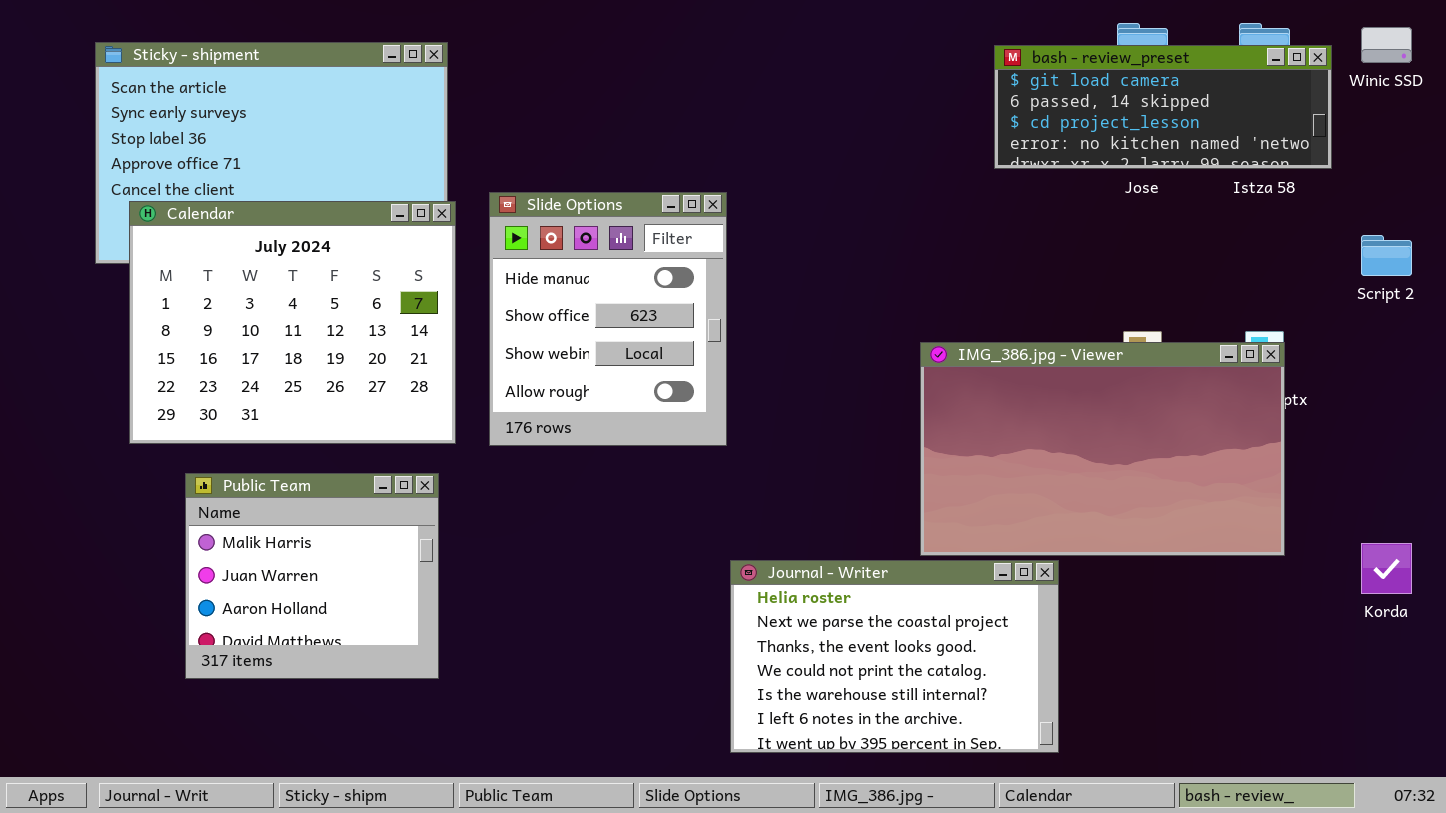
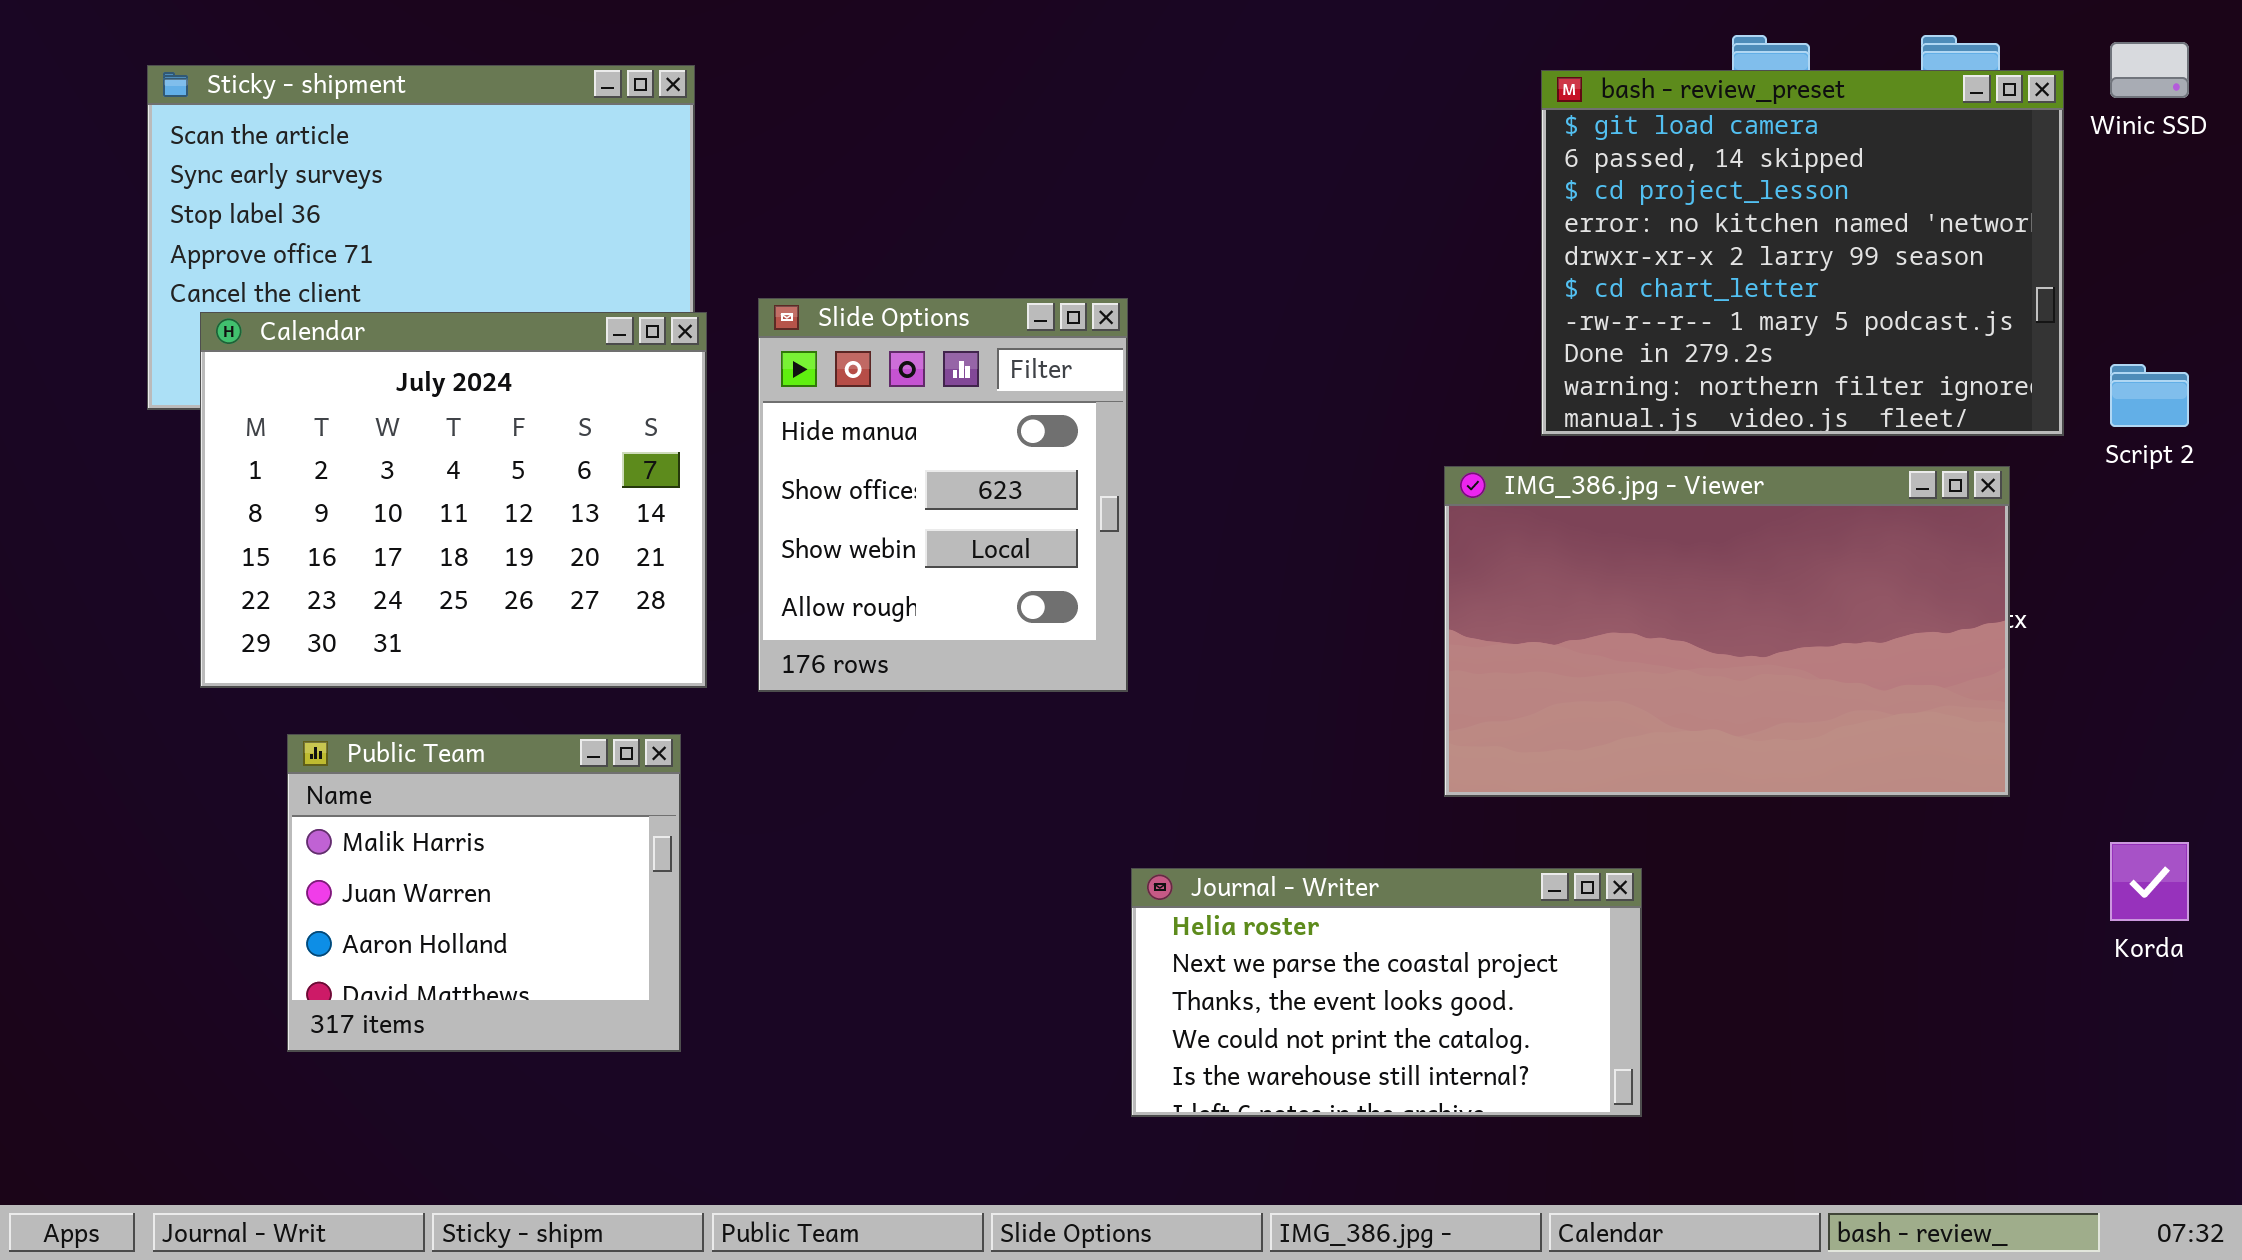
bash - review_preset: [994,45,1332,169] -> [1541,70,2064,436], resized
IMG_386.jpg - Viewer: [920,342,1285,556] -> [1444,466,2010,797], moved
Journal - Writer: [730,560,1059,753] -> [1131,868,1642,1117], resized

